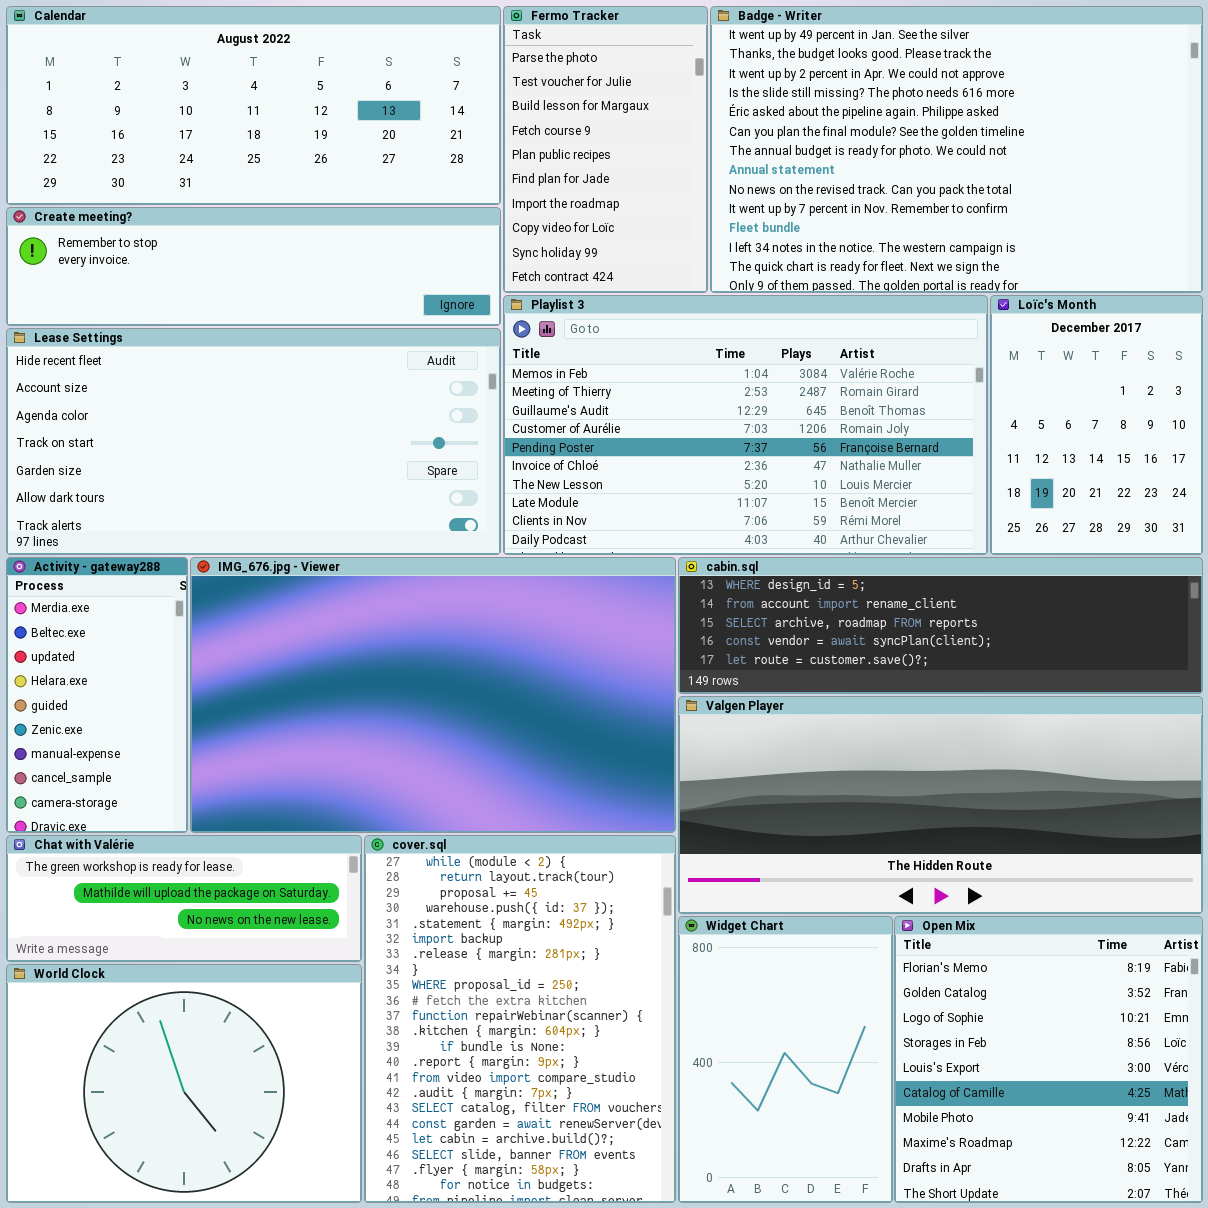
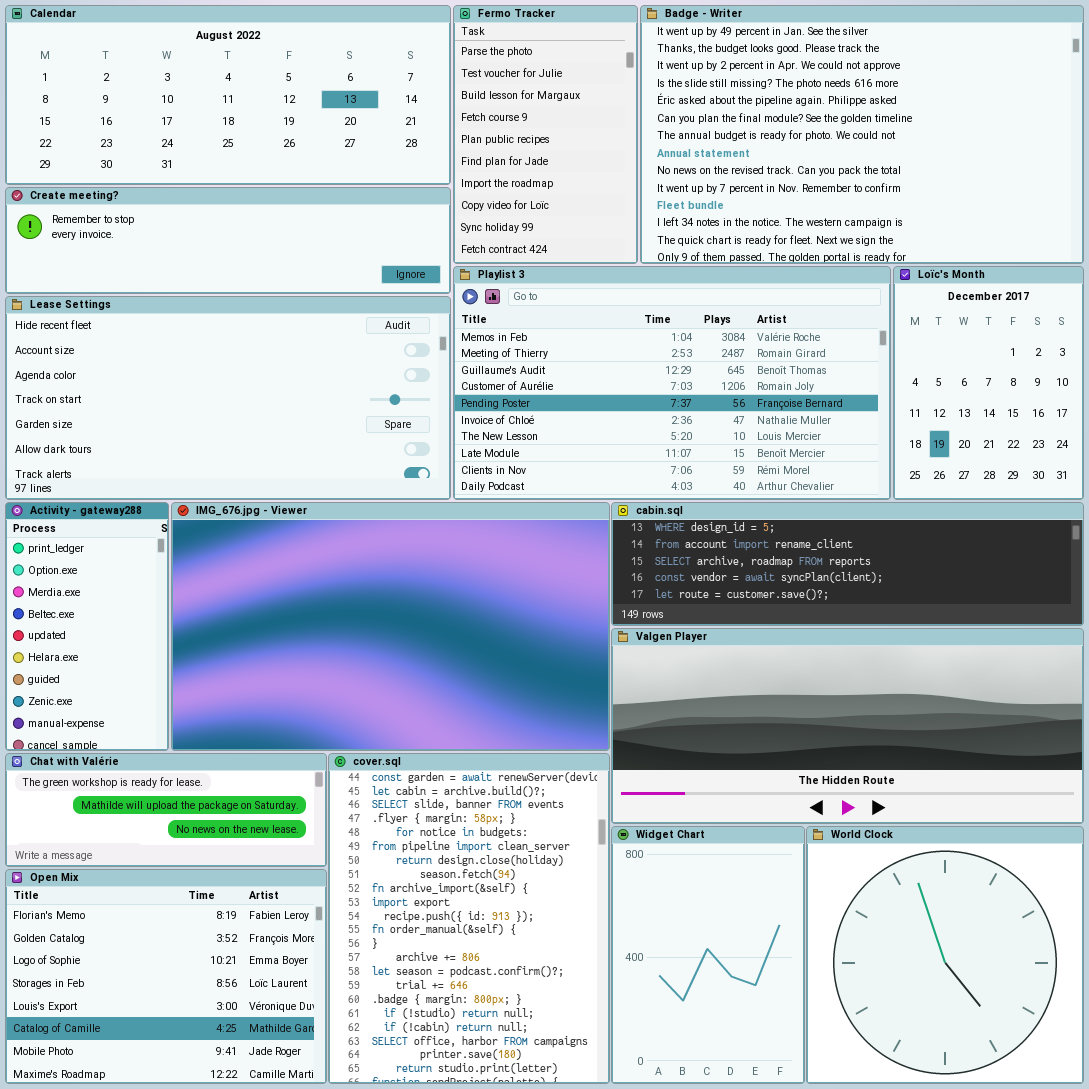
Activity - gateway288: [6,557,188,833] -> [5,502,169,751], scrolled up 2 rows
cover.sql: [364,835,676,1203] -> [328,753,610,1084], scrolled down 17 rows
Open Mix: [894,916,1203,1203] -> [5,869,327,1084], moved, resized
World Clock: [6,964,362,1203] -> [806,826,1084,1084], moved, resized

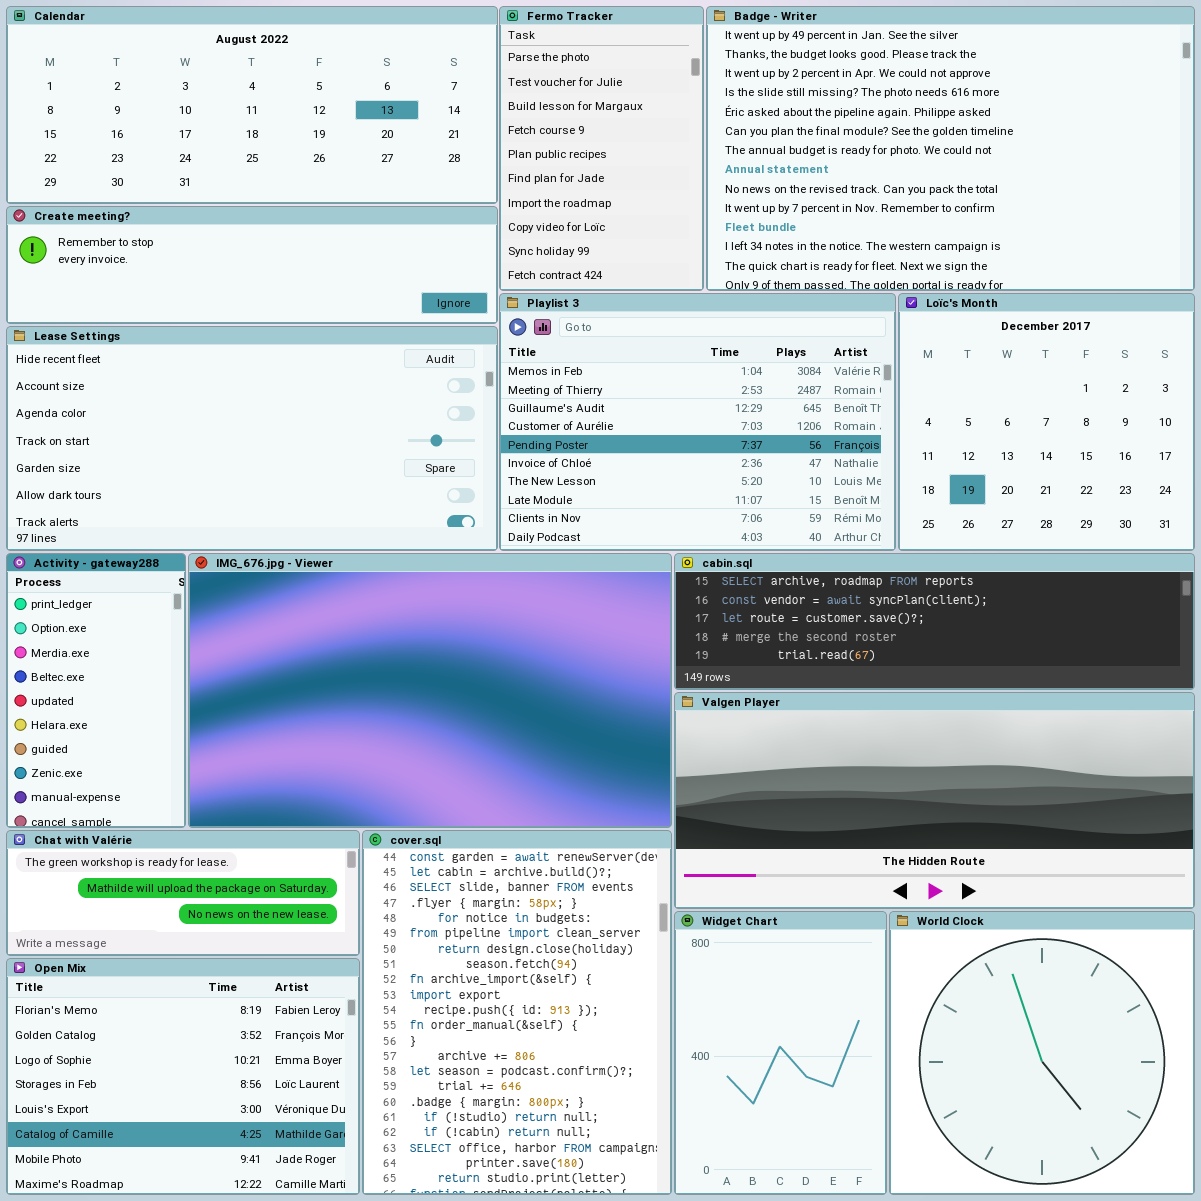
Playlist 3: [453,266,891,500] -> [499,293,896,551], resized
Loïc's Month: [893,266,1084,500] -> [898,293,1195,551], resized
cabin.sql: [611,502,1084,626] -> [674,553,1195,690], scrolled down 2 rows

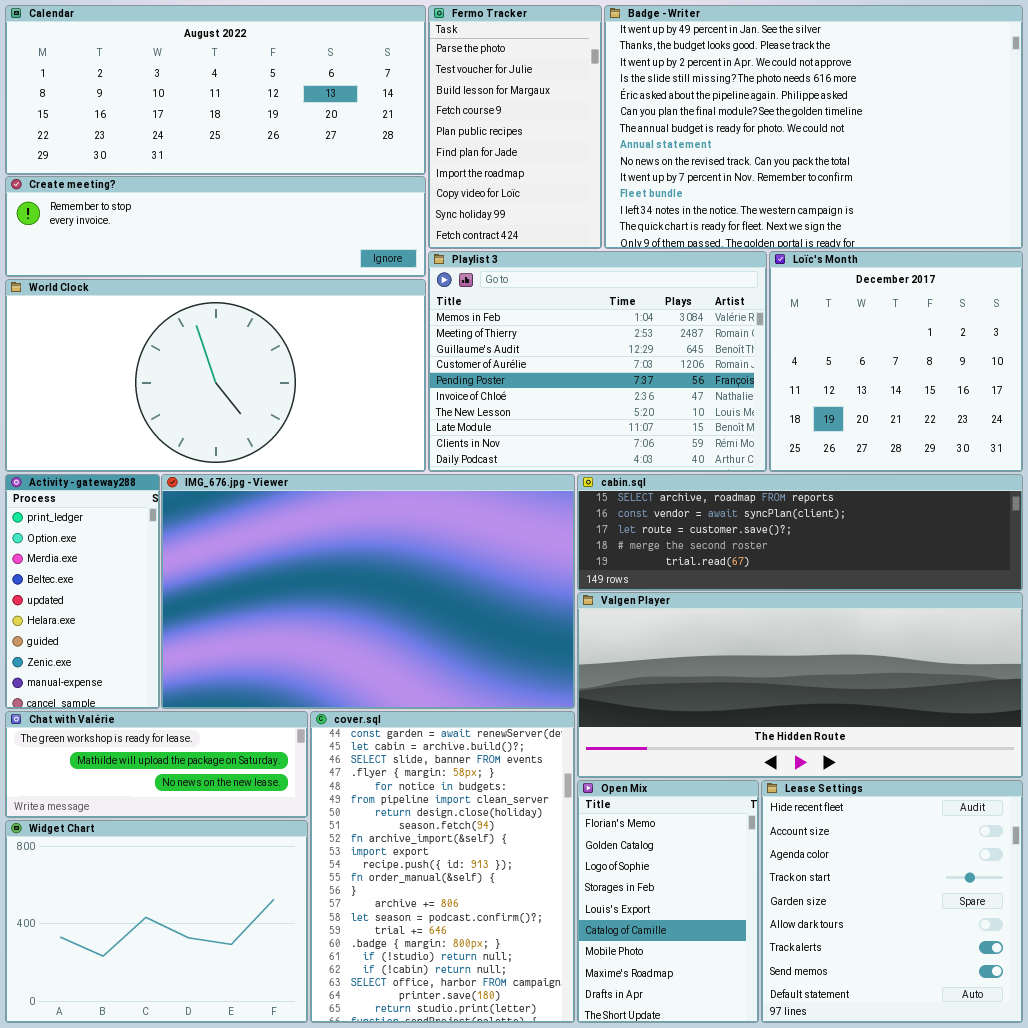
Lease Settings: [6,326,498,551] -> [761,780,1023,1023], moved, resized
Widget Chart: [674,911,887,1195] -> [5,820,308,1023], moved, resized
World Clock: [889,911,1195,1195] -> [5,279,426,472], moved, resized
Open Mix: [6,958,360,1195] -> [577,780,759,1023], moved, resized

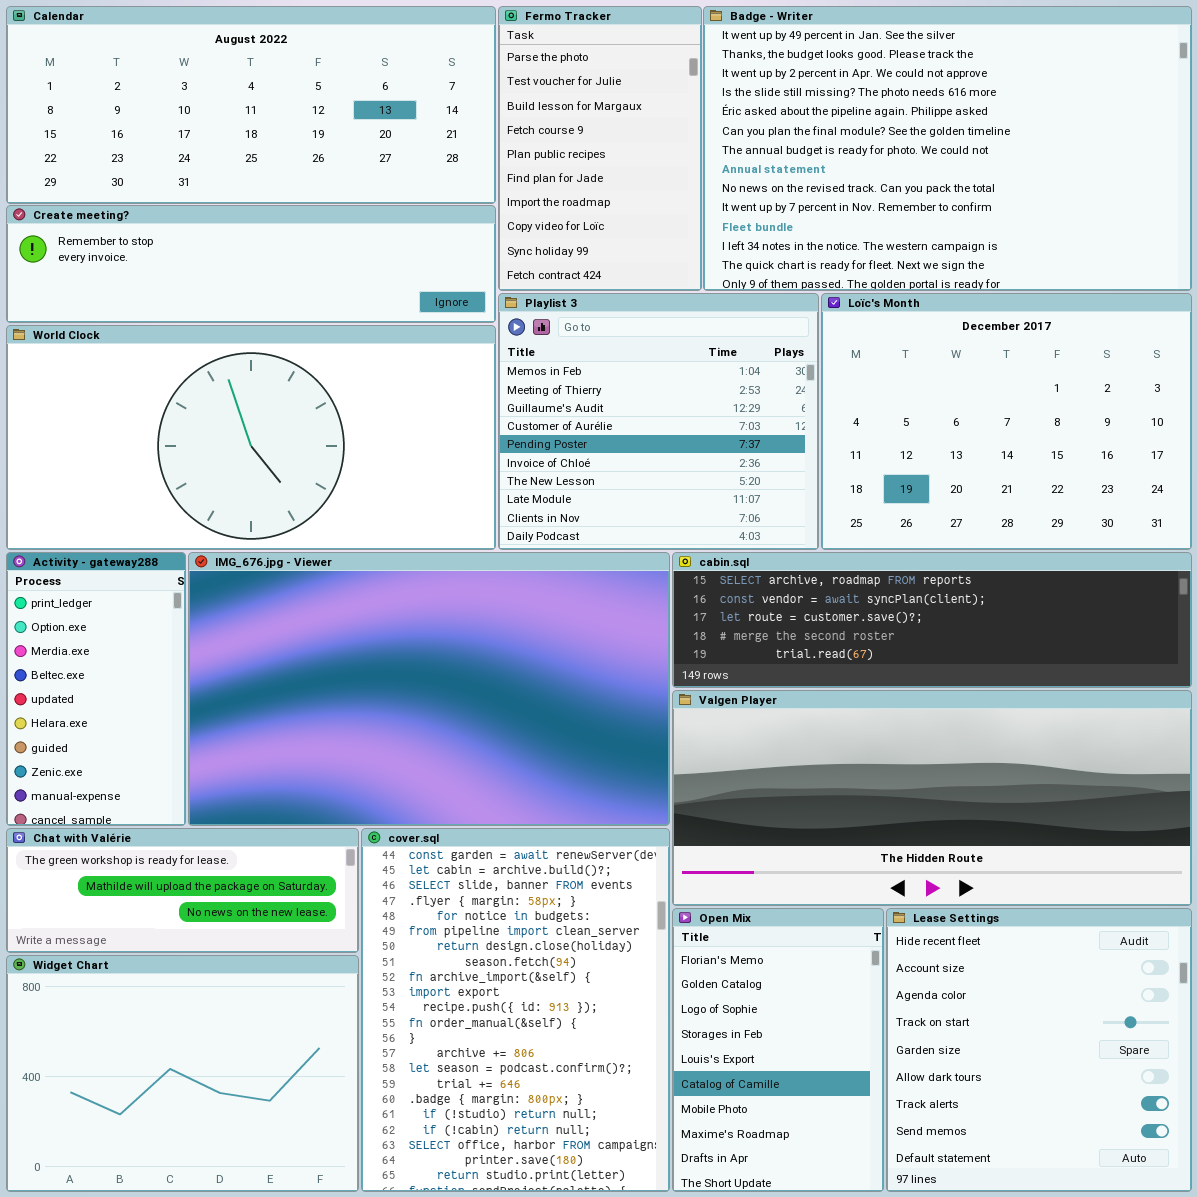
Playlist 3: [428,251,767,472] -> [498,293,819,550], resized
Loïc's Month: [769,251,1023,472] -> [821,293,1192,550], resized

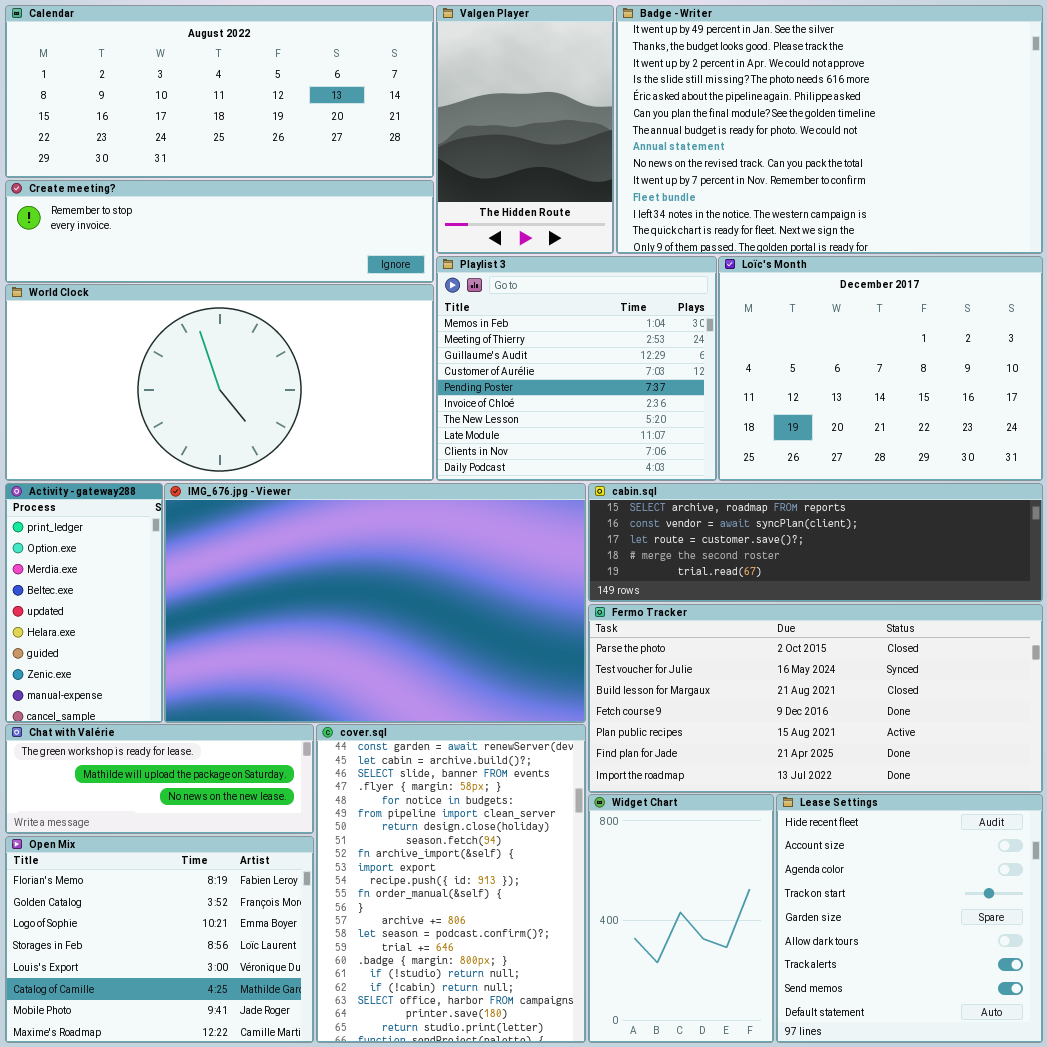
Fermo Tracker: [498,6,702,291] -> [588,604,1043,793], moved, resized
Valgen Player: [672,690,1192,906] -> [436,5,614,254], moved, resized
Open Mix: [672,908,884,1192] -> [5,836,314,1043], moved, resized
Widget Chart: [6,955,359,1192] -> [588,794,774,1043], moved, resized

